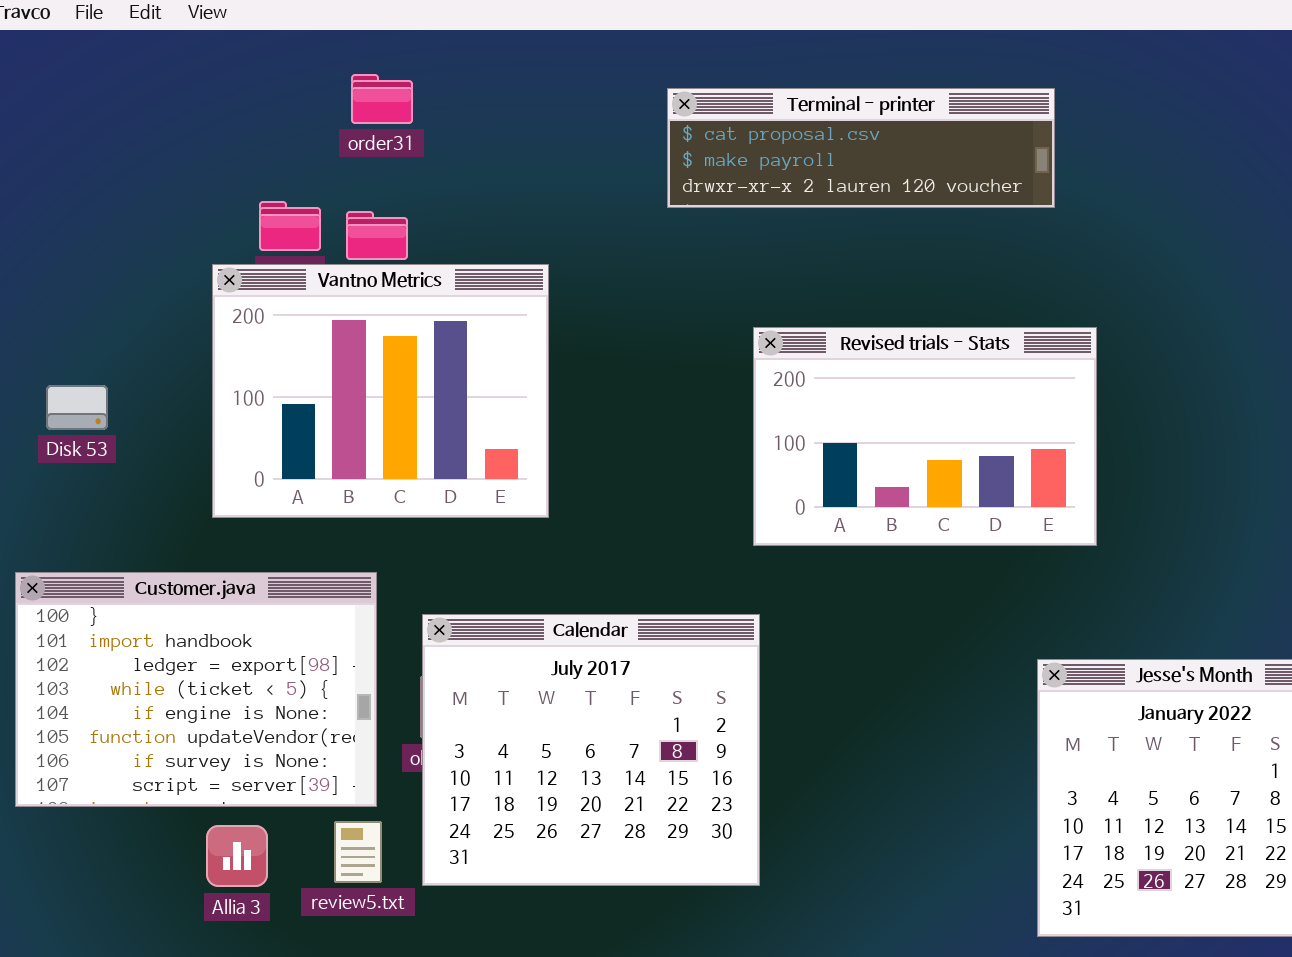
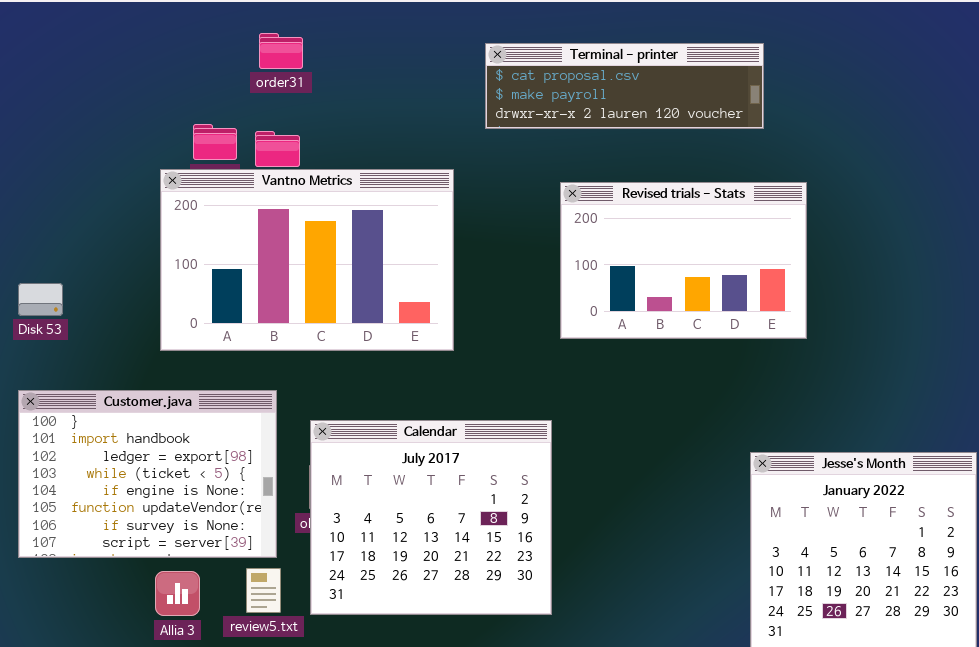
Vantno Metrics: [212,264,549,518] -> [160,169,454,351], resized
Revised trials - Stats: [753,327,1097,546] -> [560,182,807,339], moved
Disk 53: [46,385,108,430] -> [18,283,63,316], moved

